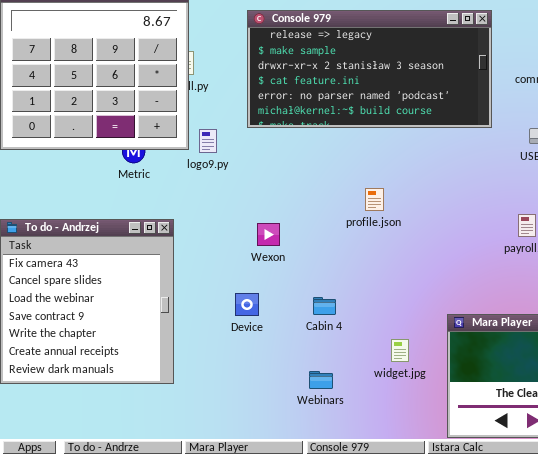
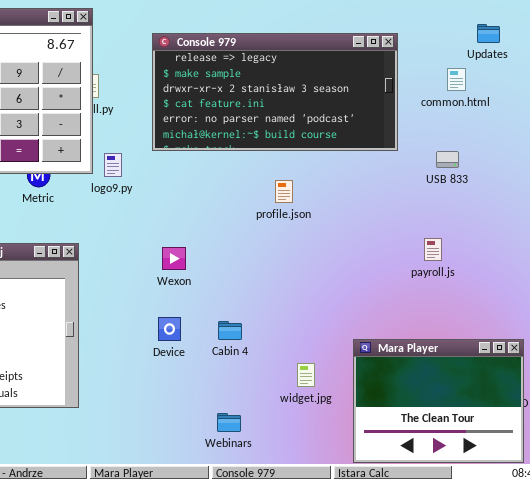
profile.json: [365,188,384,211] -> [275,180,293,203], moved
Device: [235,293,259,316] -> [158,317,181,341], moved
Webinars: [309,371,333,389] -> [217,413,241,432], moved

